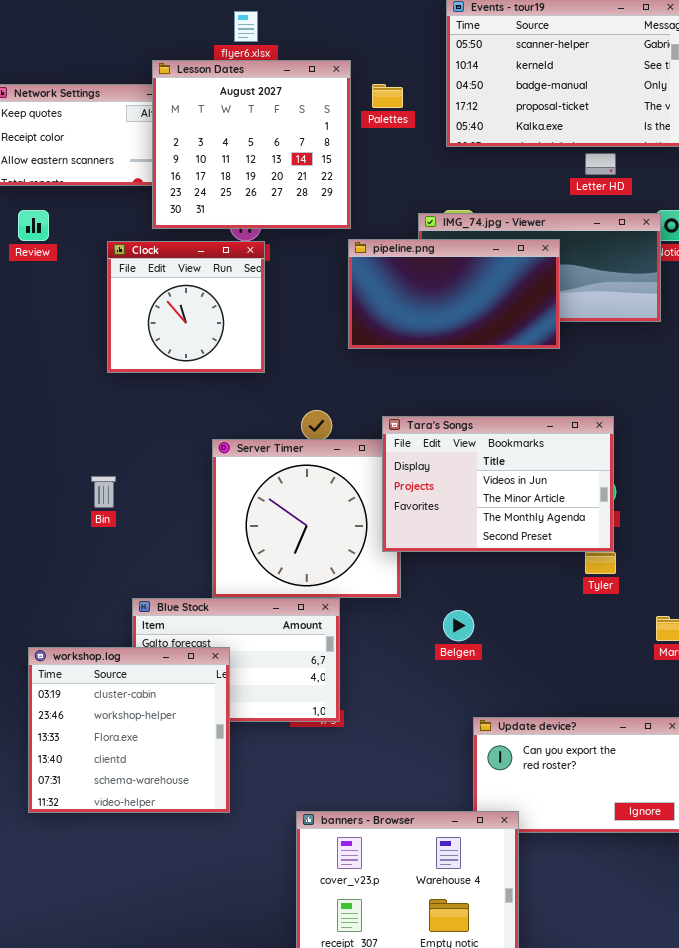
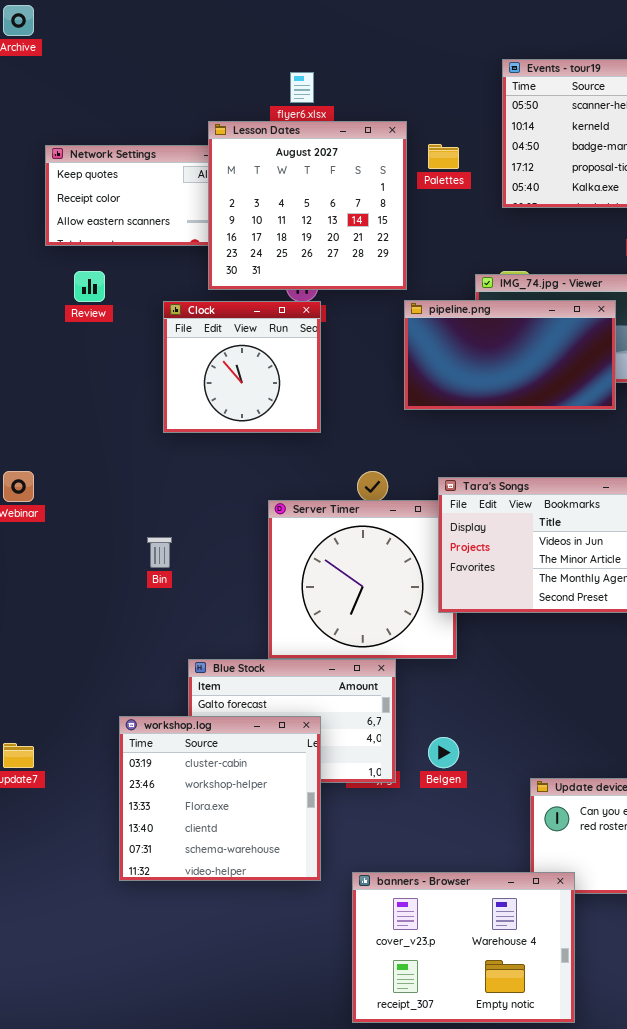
Belgen: [443,610,474,641] -> [428,737,459,768], moved
workshop.log: [28,647,230,813] -> [119,716,321,881], moved

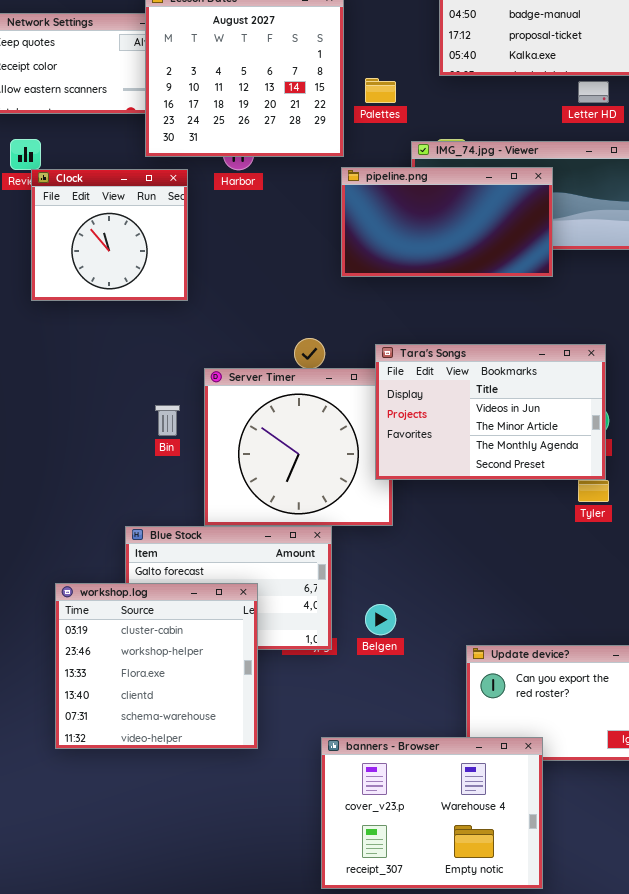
Palettes: [428,144,459,169] -> [365,78,396,103], moved
Clock: [163,301,321,433] -> [31,169,188,301], moved
Bin: [147,537,172,568] -> [155,405,180,436], moved
banners - Browser: [352,872,575,1023] -> [321,737,543,889], moved

